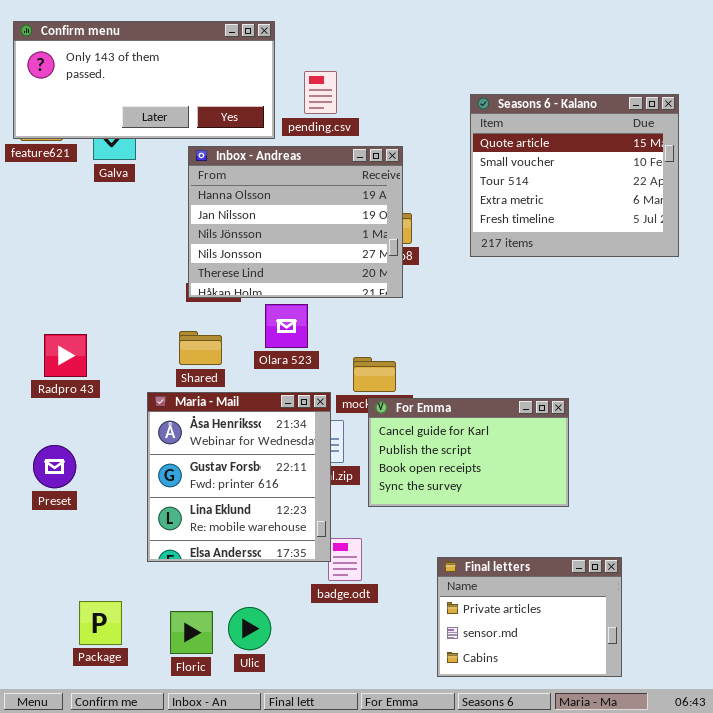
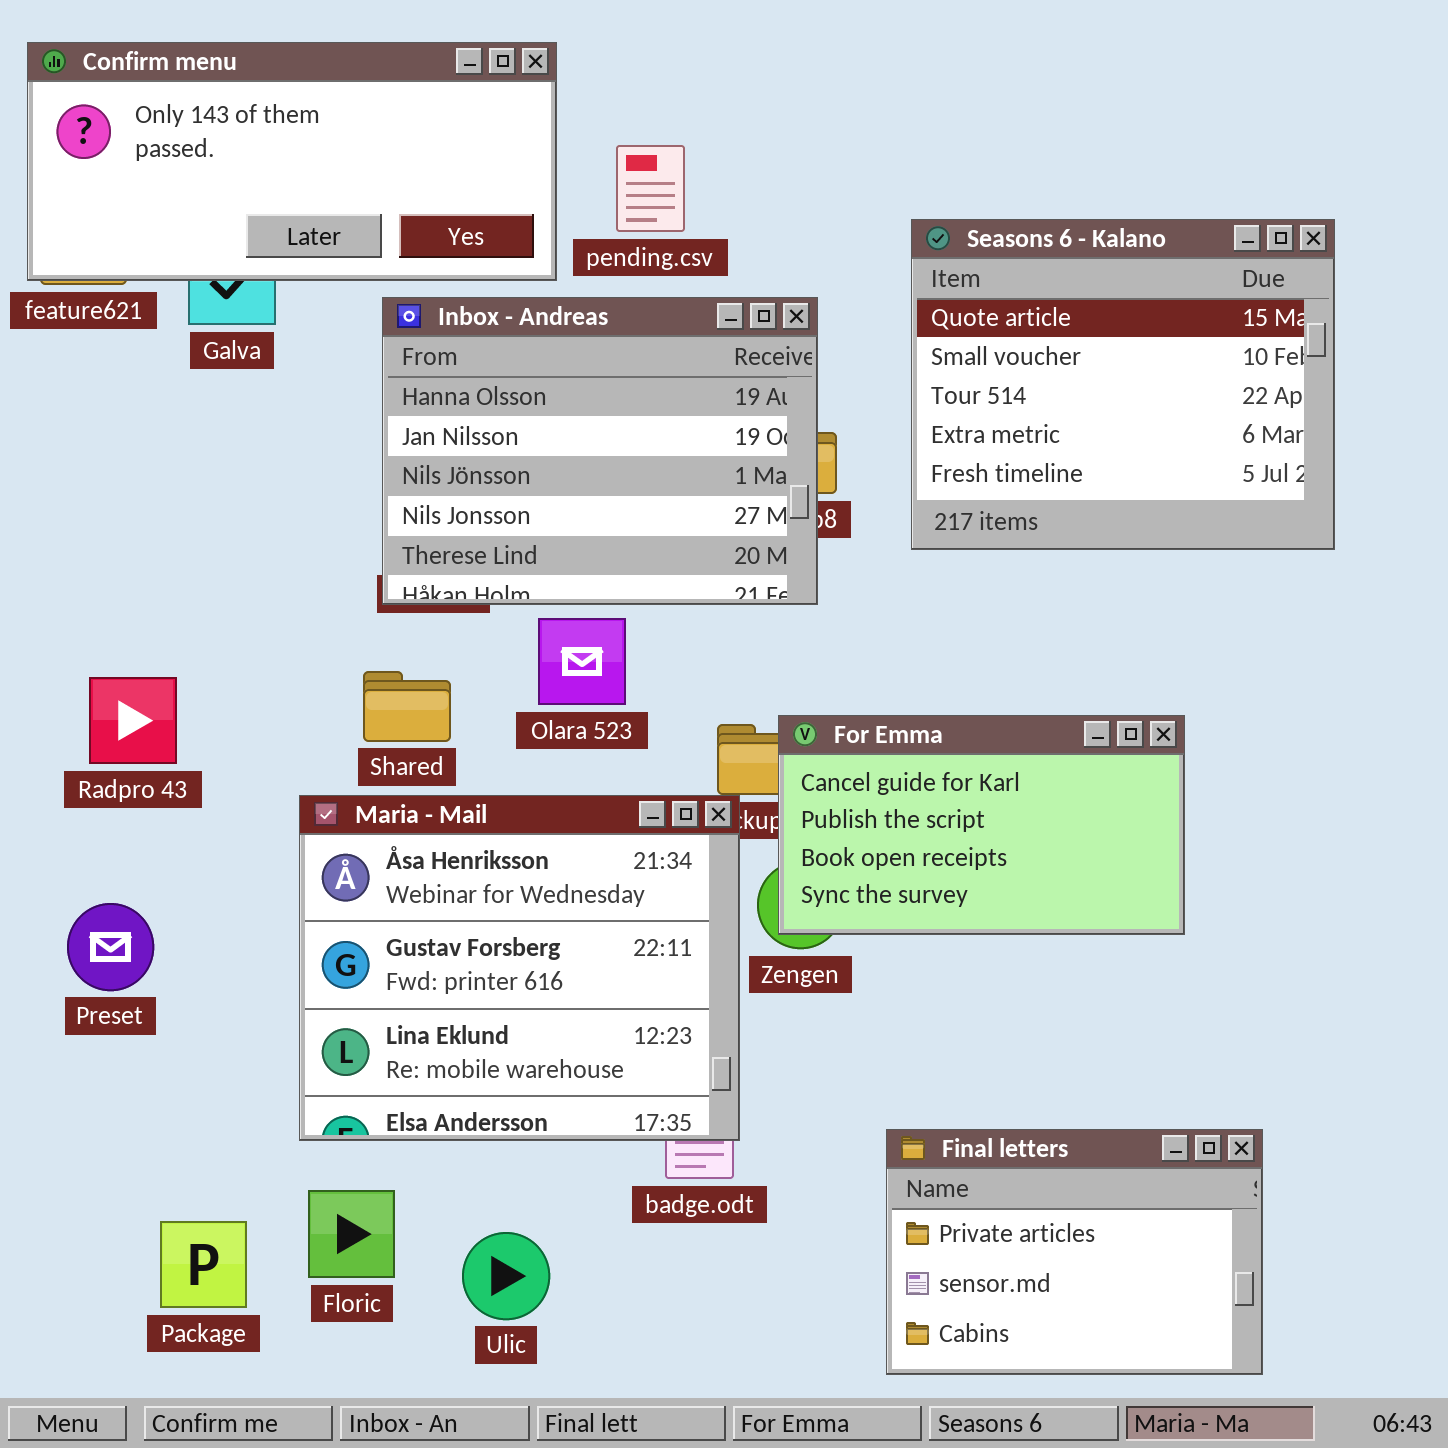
Seasons 6 - Kalano: [470,94,679,257] -> [911,219,1335,550], moved
Maria - Mail: [147,392,331,562] -> [299,795,740,1141], resized
For Emma: [368,398,569,507] -> [778,715,1185,935], moved
Floric: [170,611,213,654] -> [308,1190,395,1278], moved

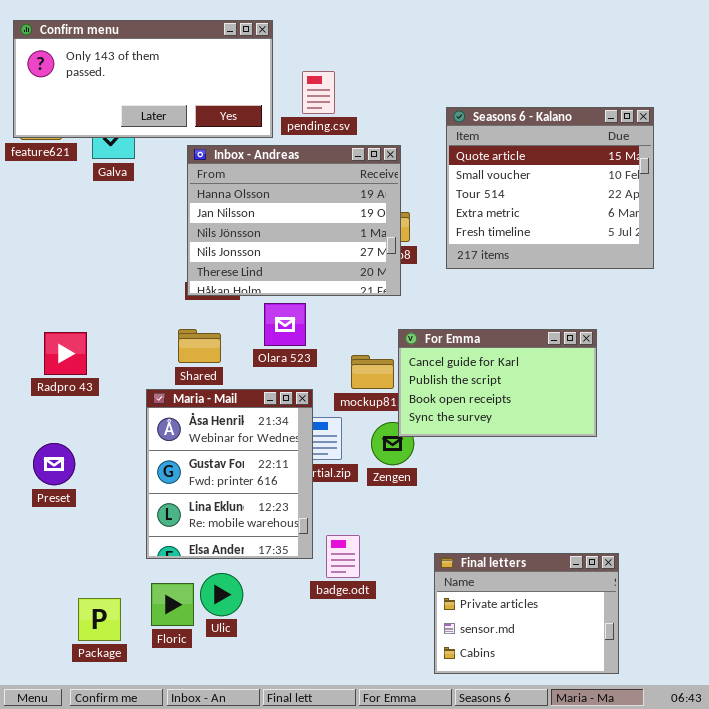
For Emma: [778,715,1185,935] -> [398,329,597,437], moved
Maria - Mail: [299,795,740,1141] -> [146,389,313,559], resized
Ulic: [462,1232,550,1320] -> [200,573,243,616], moved

